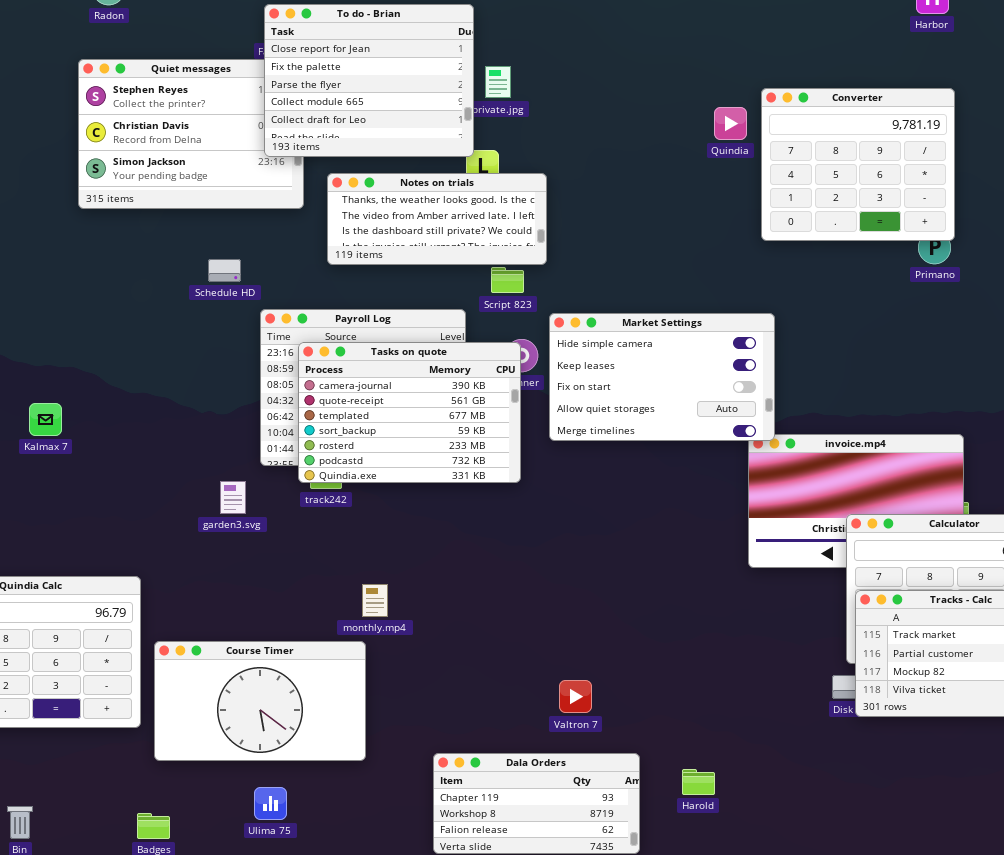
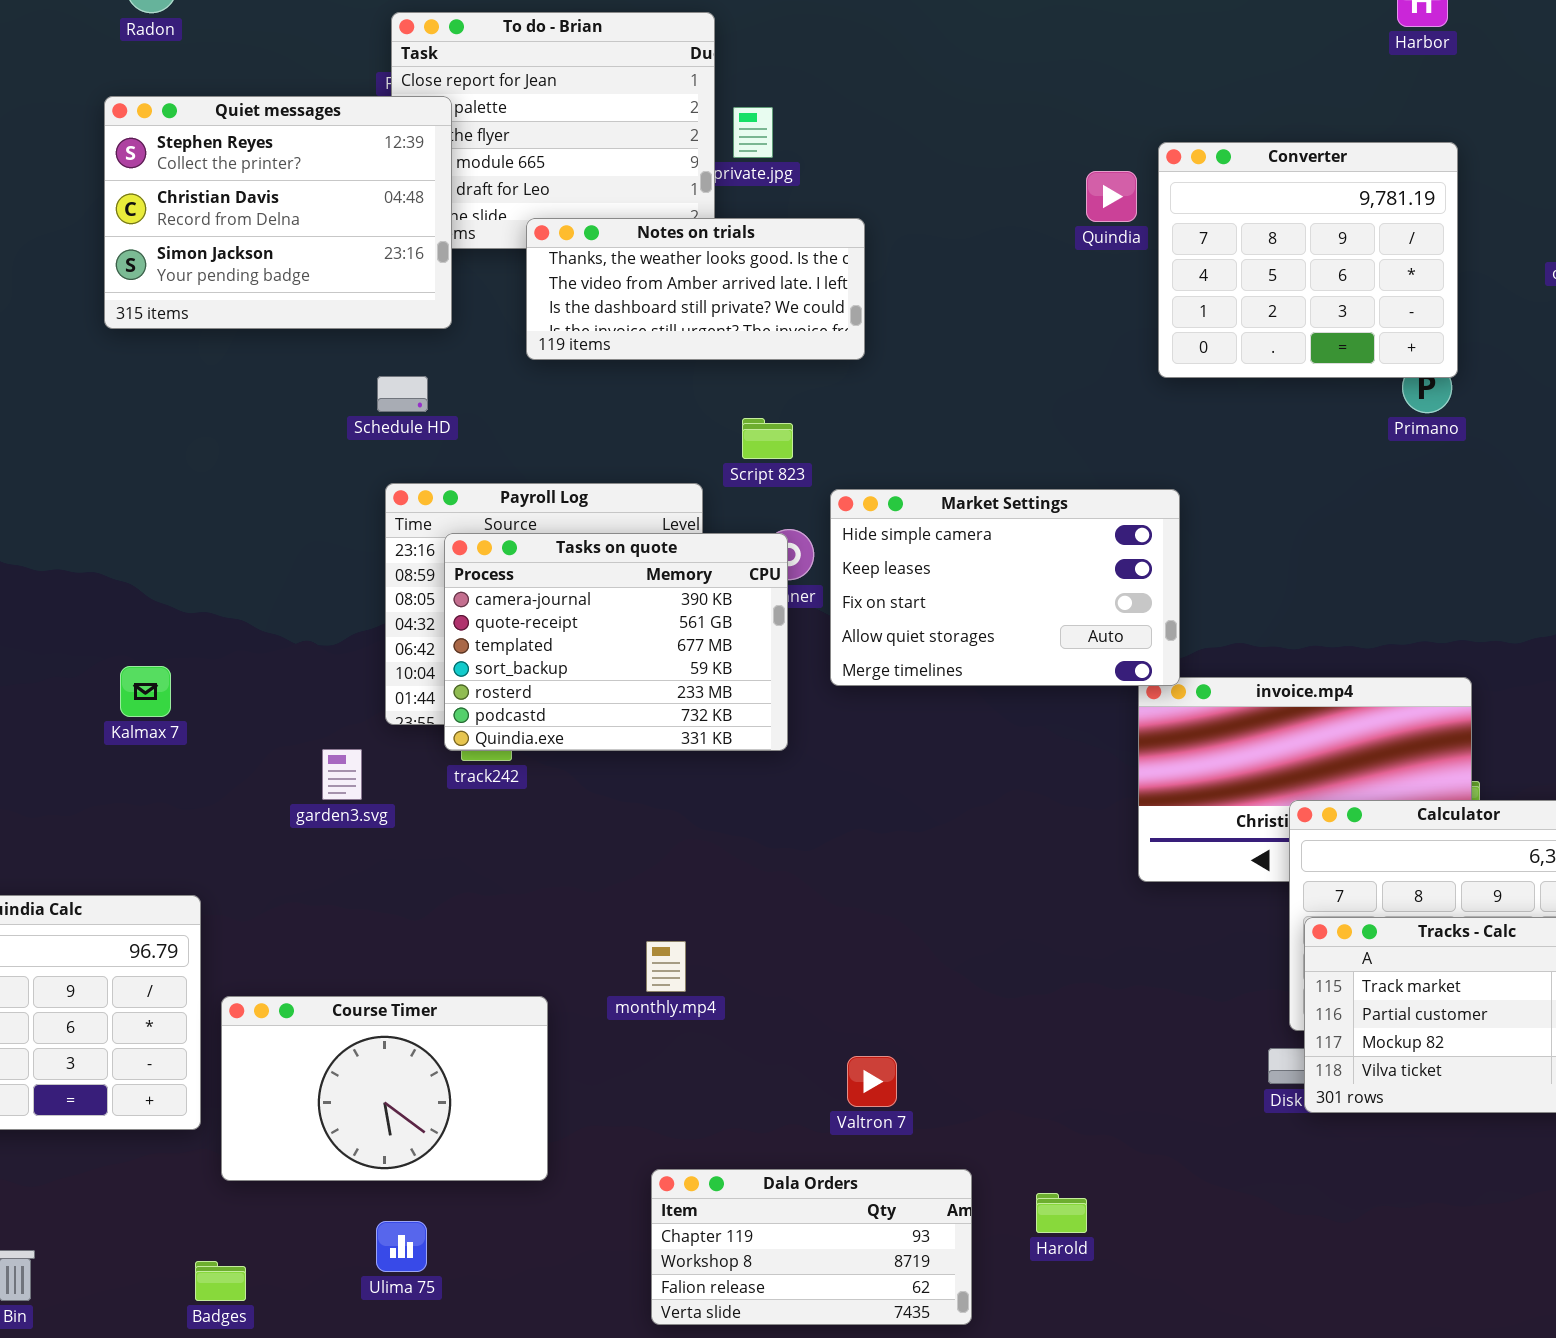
Quiet messages: [78,59,304,209] -> [104,96,452,329], raised
Notes on trials: [327,173,547,265] -> [526,218,865,360], moved
Schedule HD: [208,259,241,282] -> [377,376,428,412], moved
Kalmax 7: [29,403,62,436] -> [120,666,171,717], moved
monthly.mp4: [362,584,388,617] -> [646,941,686,992], moved

